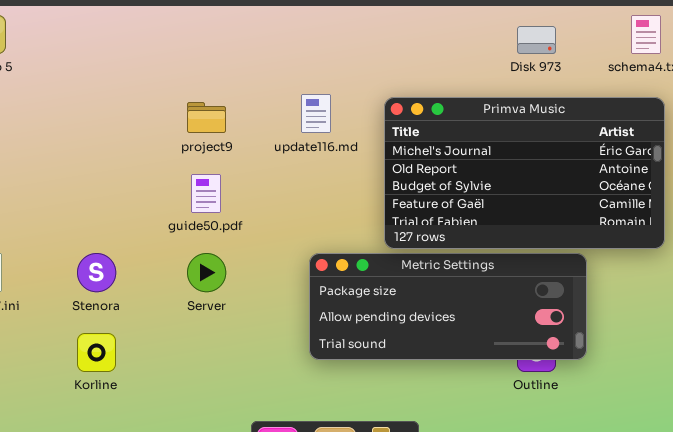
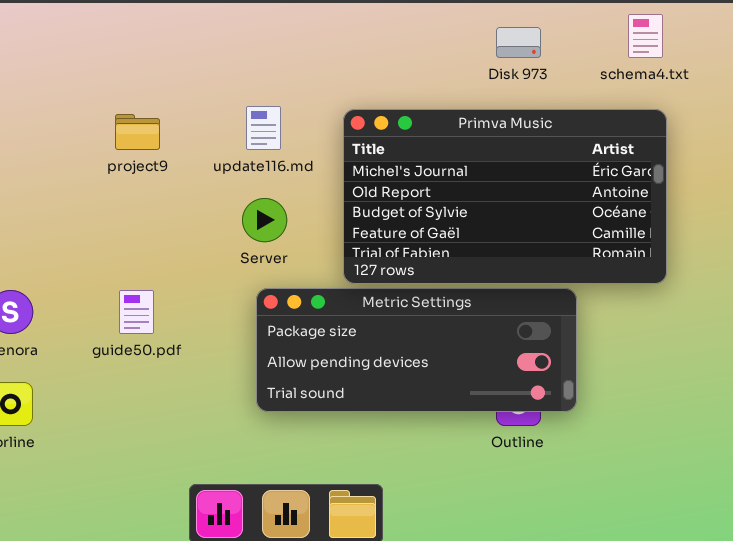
guide50.pdf: [191,174,221,213] -> [119,290,154,334], moved
Server: [187,253,226,292] -> [242,198,287,242], moved

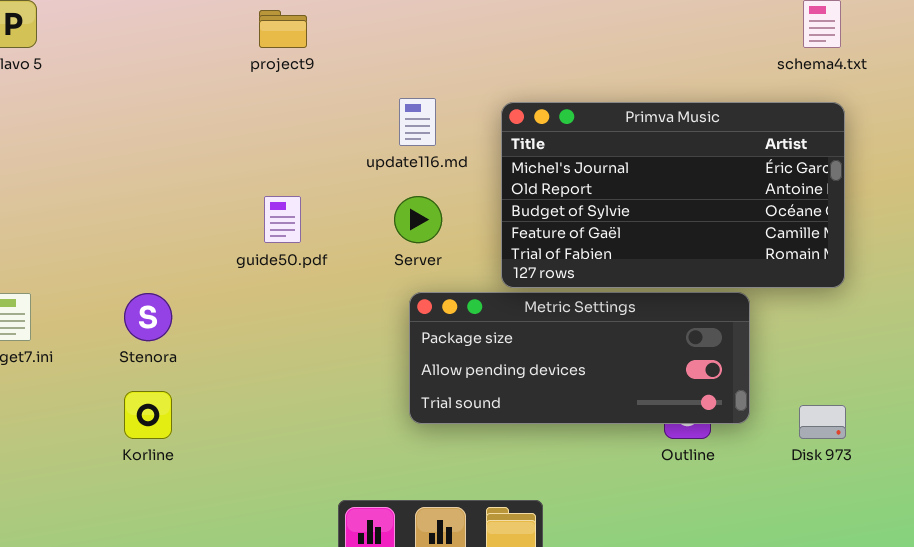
Disk 973: [496,27,541,58] -> [799,405,846,439], moved
project9: [115,114,160,150] -> [259,10,307,48], moved
guide50.pdf: [119,290,154,334] -> [264,196,301,243], moved

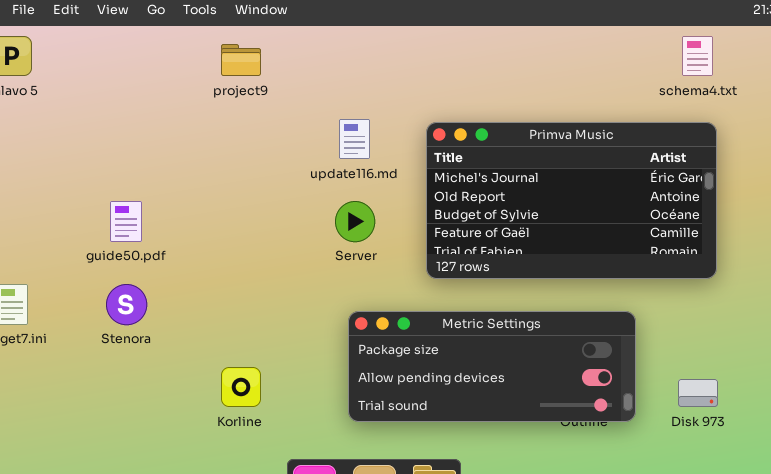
guide50.pdf: [264,196,301,243] -> [110,201,142,242], moved
Metric Settings: [409,292,750,424] -> [348,311,636,422], moved
Korline: [124,391,172,439] -> [221,367,261,407], moved

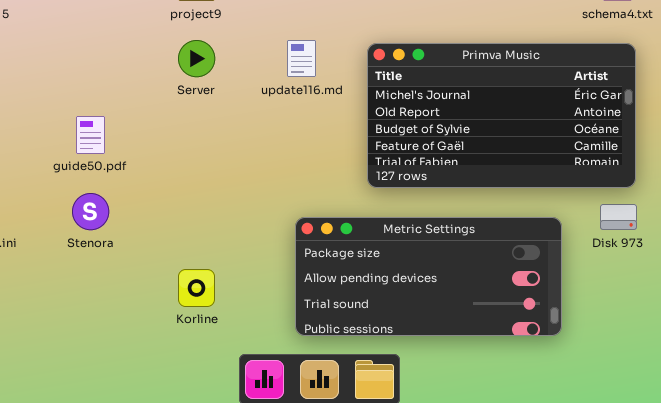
Server: [335,201,375,242] -> [178,40,215,77], moved
Metric Settings: [348,311,636,422] -> [295,217,562,336], resized
Disk 973: [678,379,718,407] -> [600,204,637,230], moved

